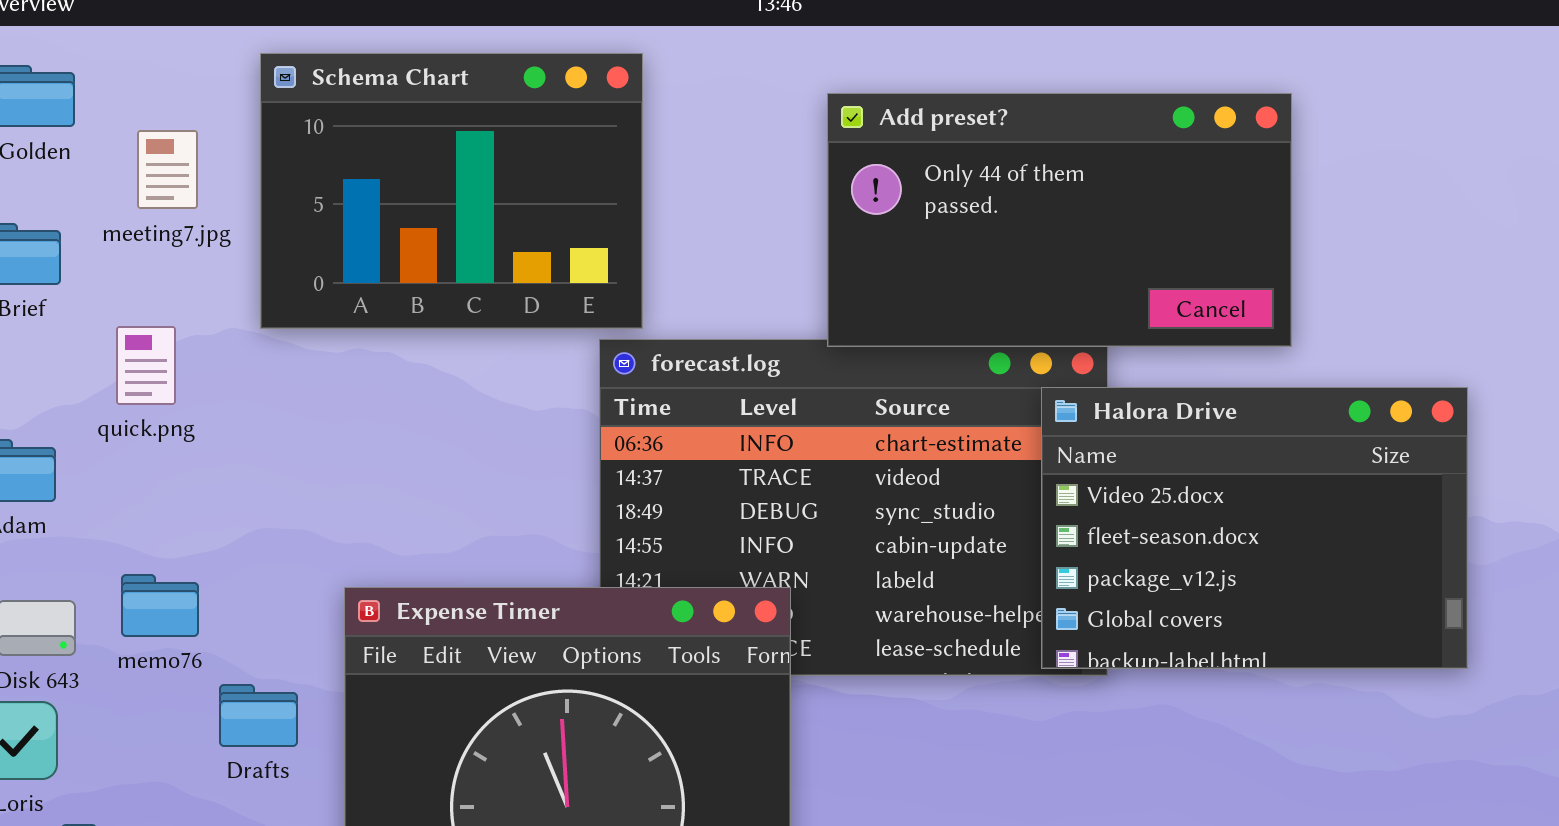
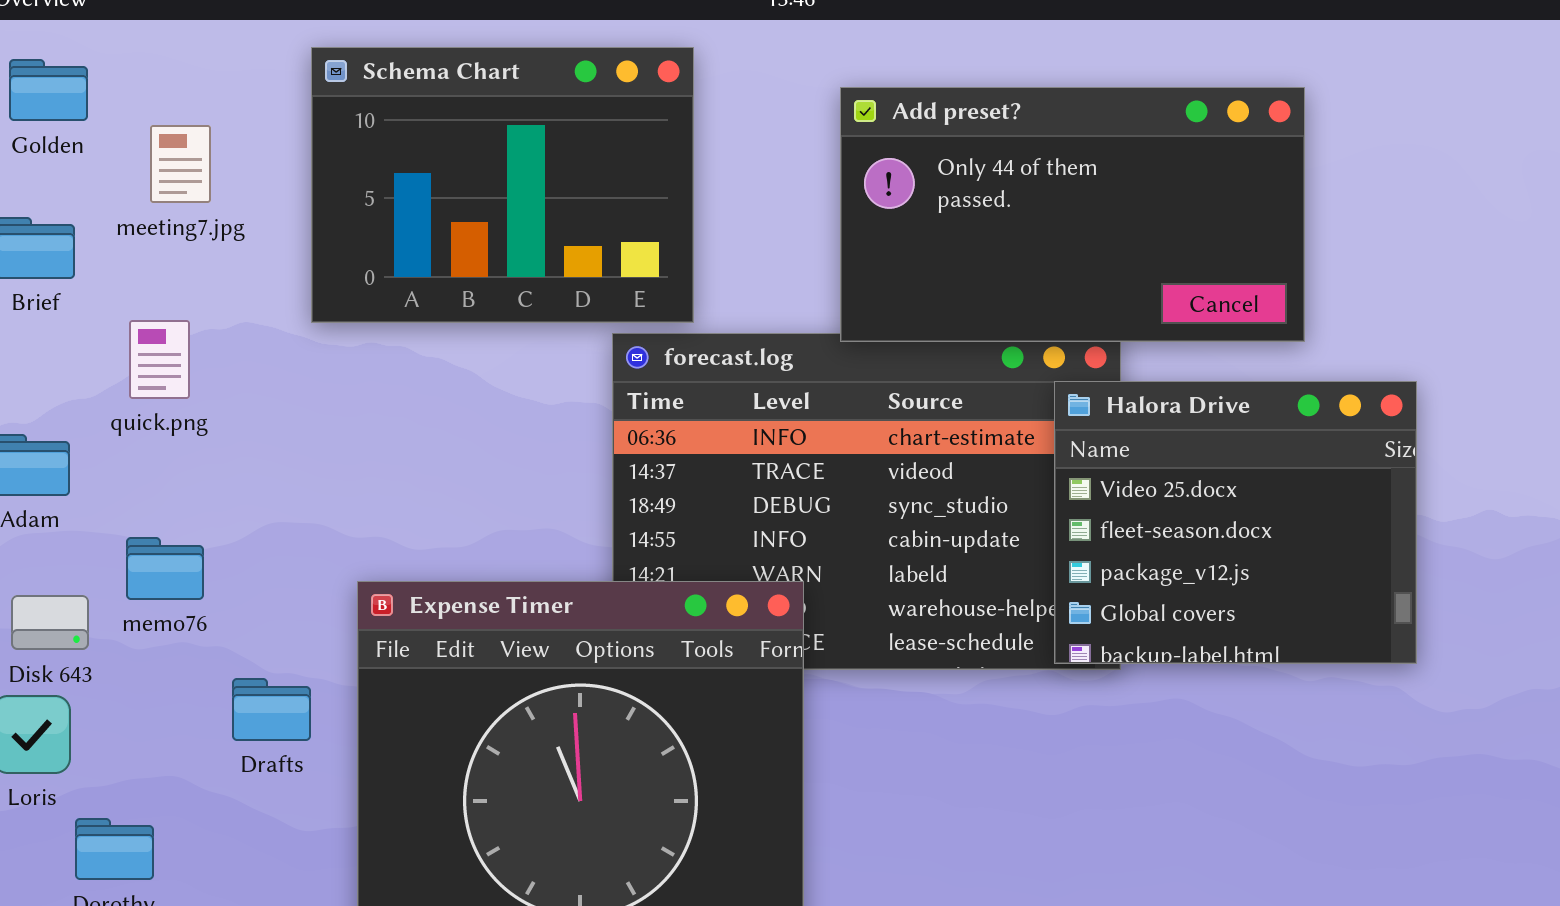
Schema Chart: [260,53,643,329] -> [311,47,694,323], moved
Halora Drive: [1041,387,1468,669] -> [1054,381,1417,664], resized
memo76: [121,574,199,637] -> [126,537,204,600], moved

